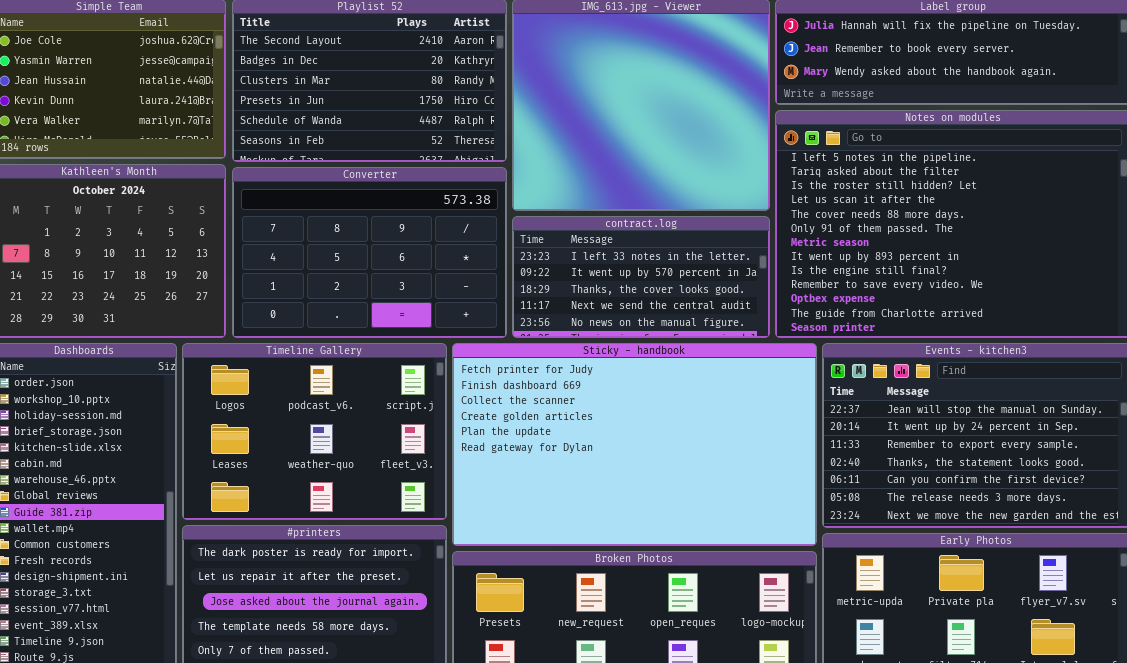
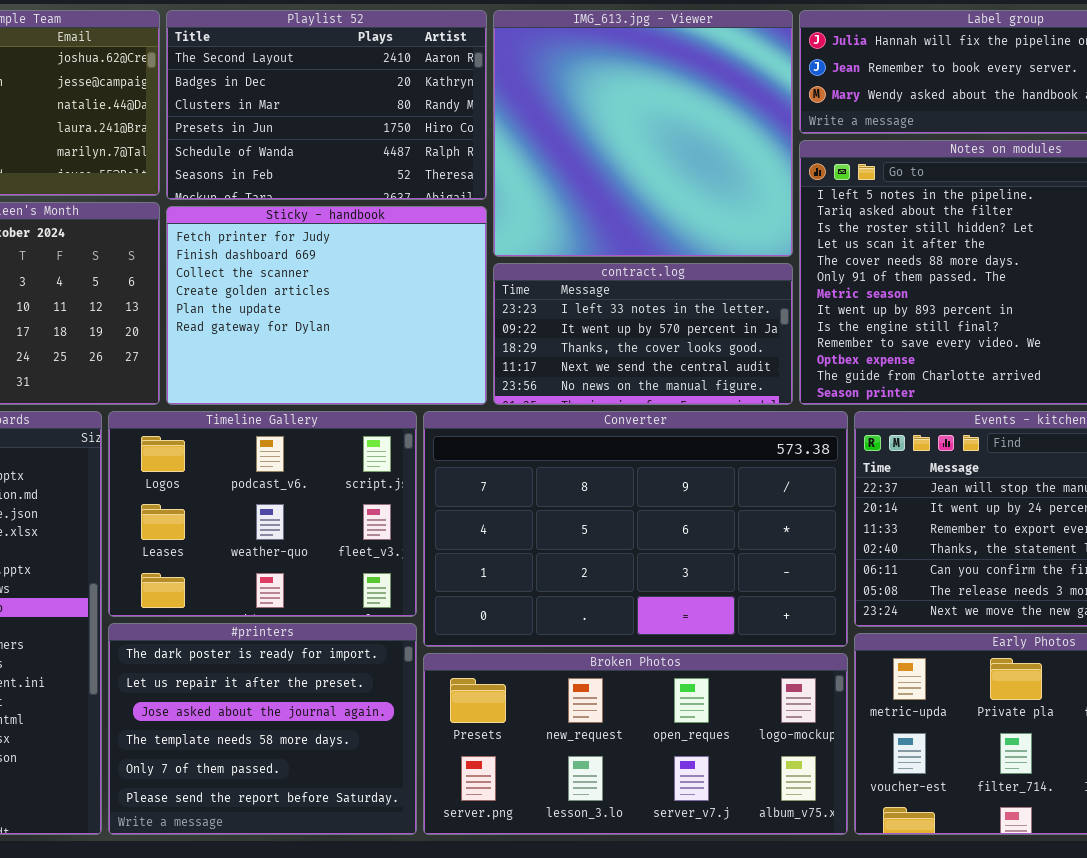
Converter: [232,167,507,338] -> [423,411,848,647], moved, resized
Sticky - handbook: [452,343,817,546] -> [166,206,487,405], moved, resized

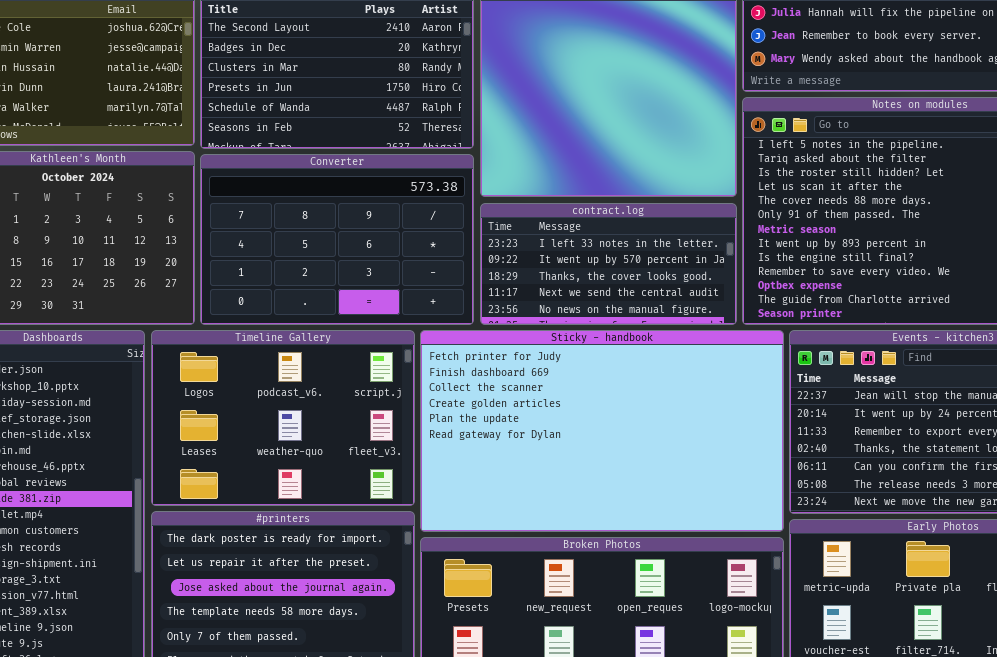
Sticky - handbook: [166,206,487,405] -> [420,330,784,532], moved, resized
Converter: [423,411,848,647] -> [200,154,474,325], moved, resized

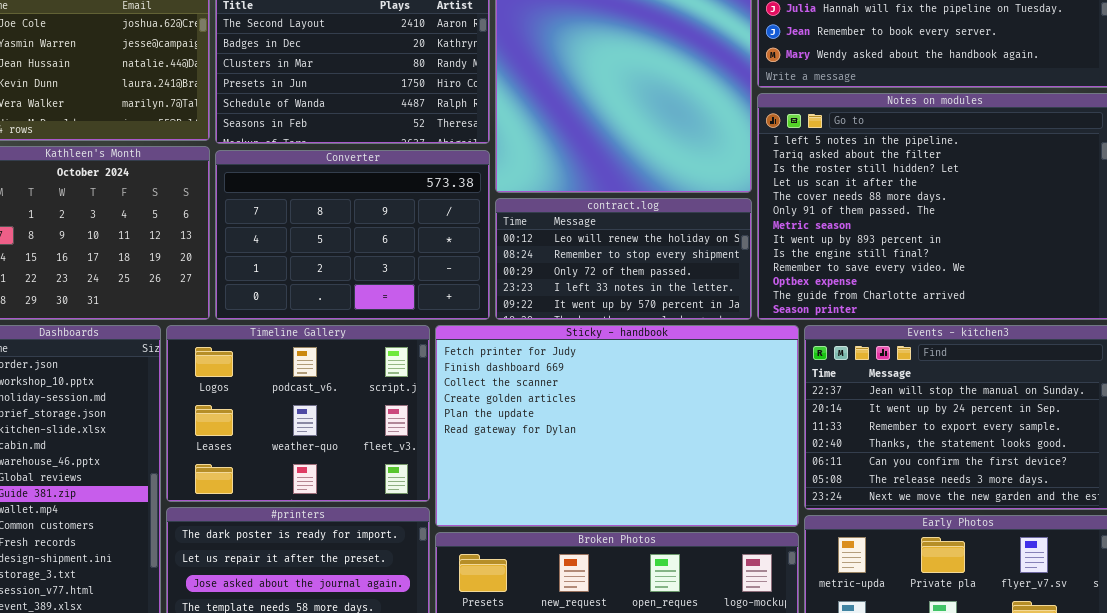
contract.log: [480,203,737,325] -> [495,198,752,320], scrolled up 3 rows

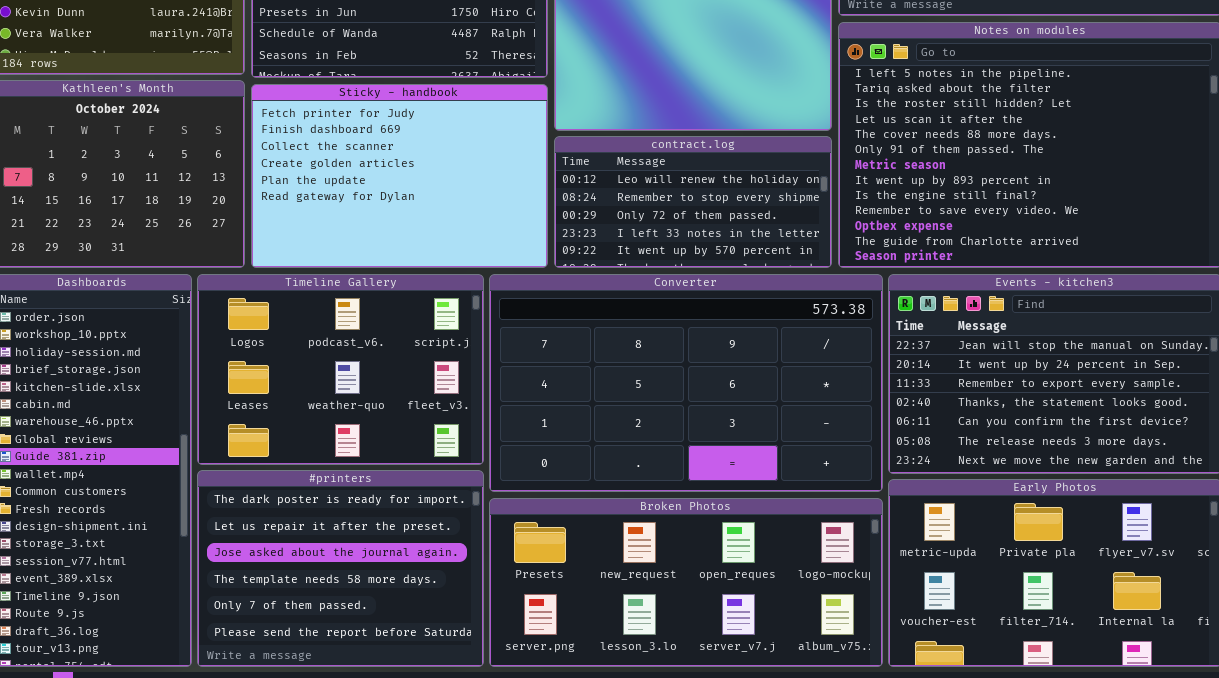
Converter: [215,150,490,320] -> [489,274,883,492], moved, resized
Sticky - handbook: [435,325,799,527] -> [251,84,548,268], moved, resized

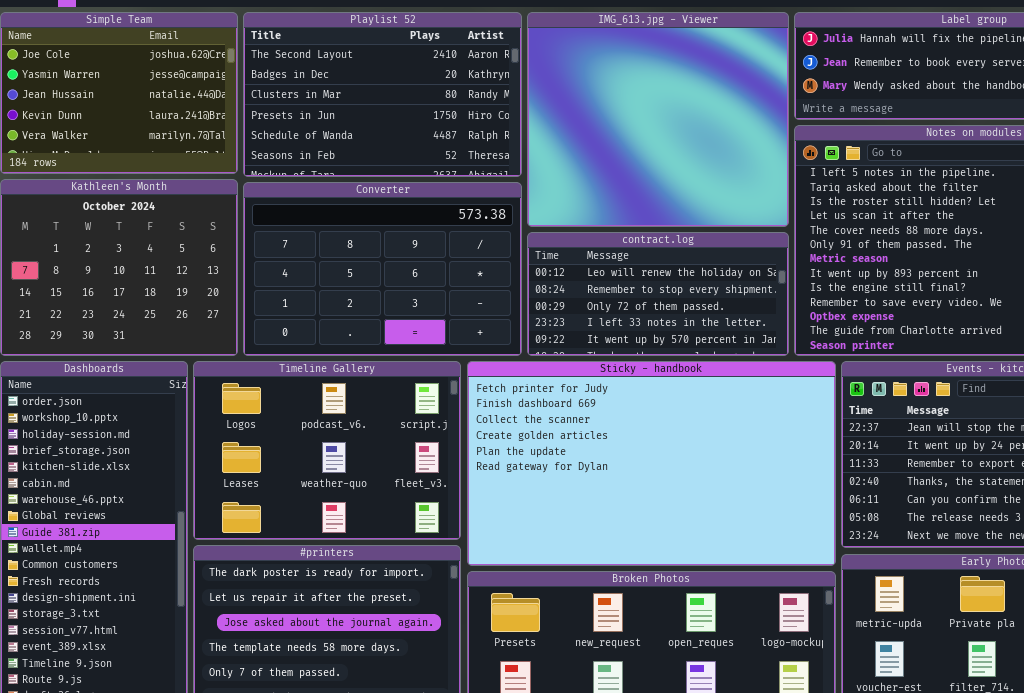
Sticky - handbook: [251,84,548,268] -> [467,361,836,566], moved, resized
Converter: [489,274,883,492] -> [243,182,522,356], moved, resized

